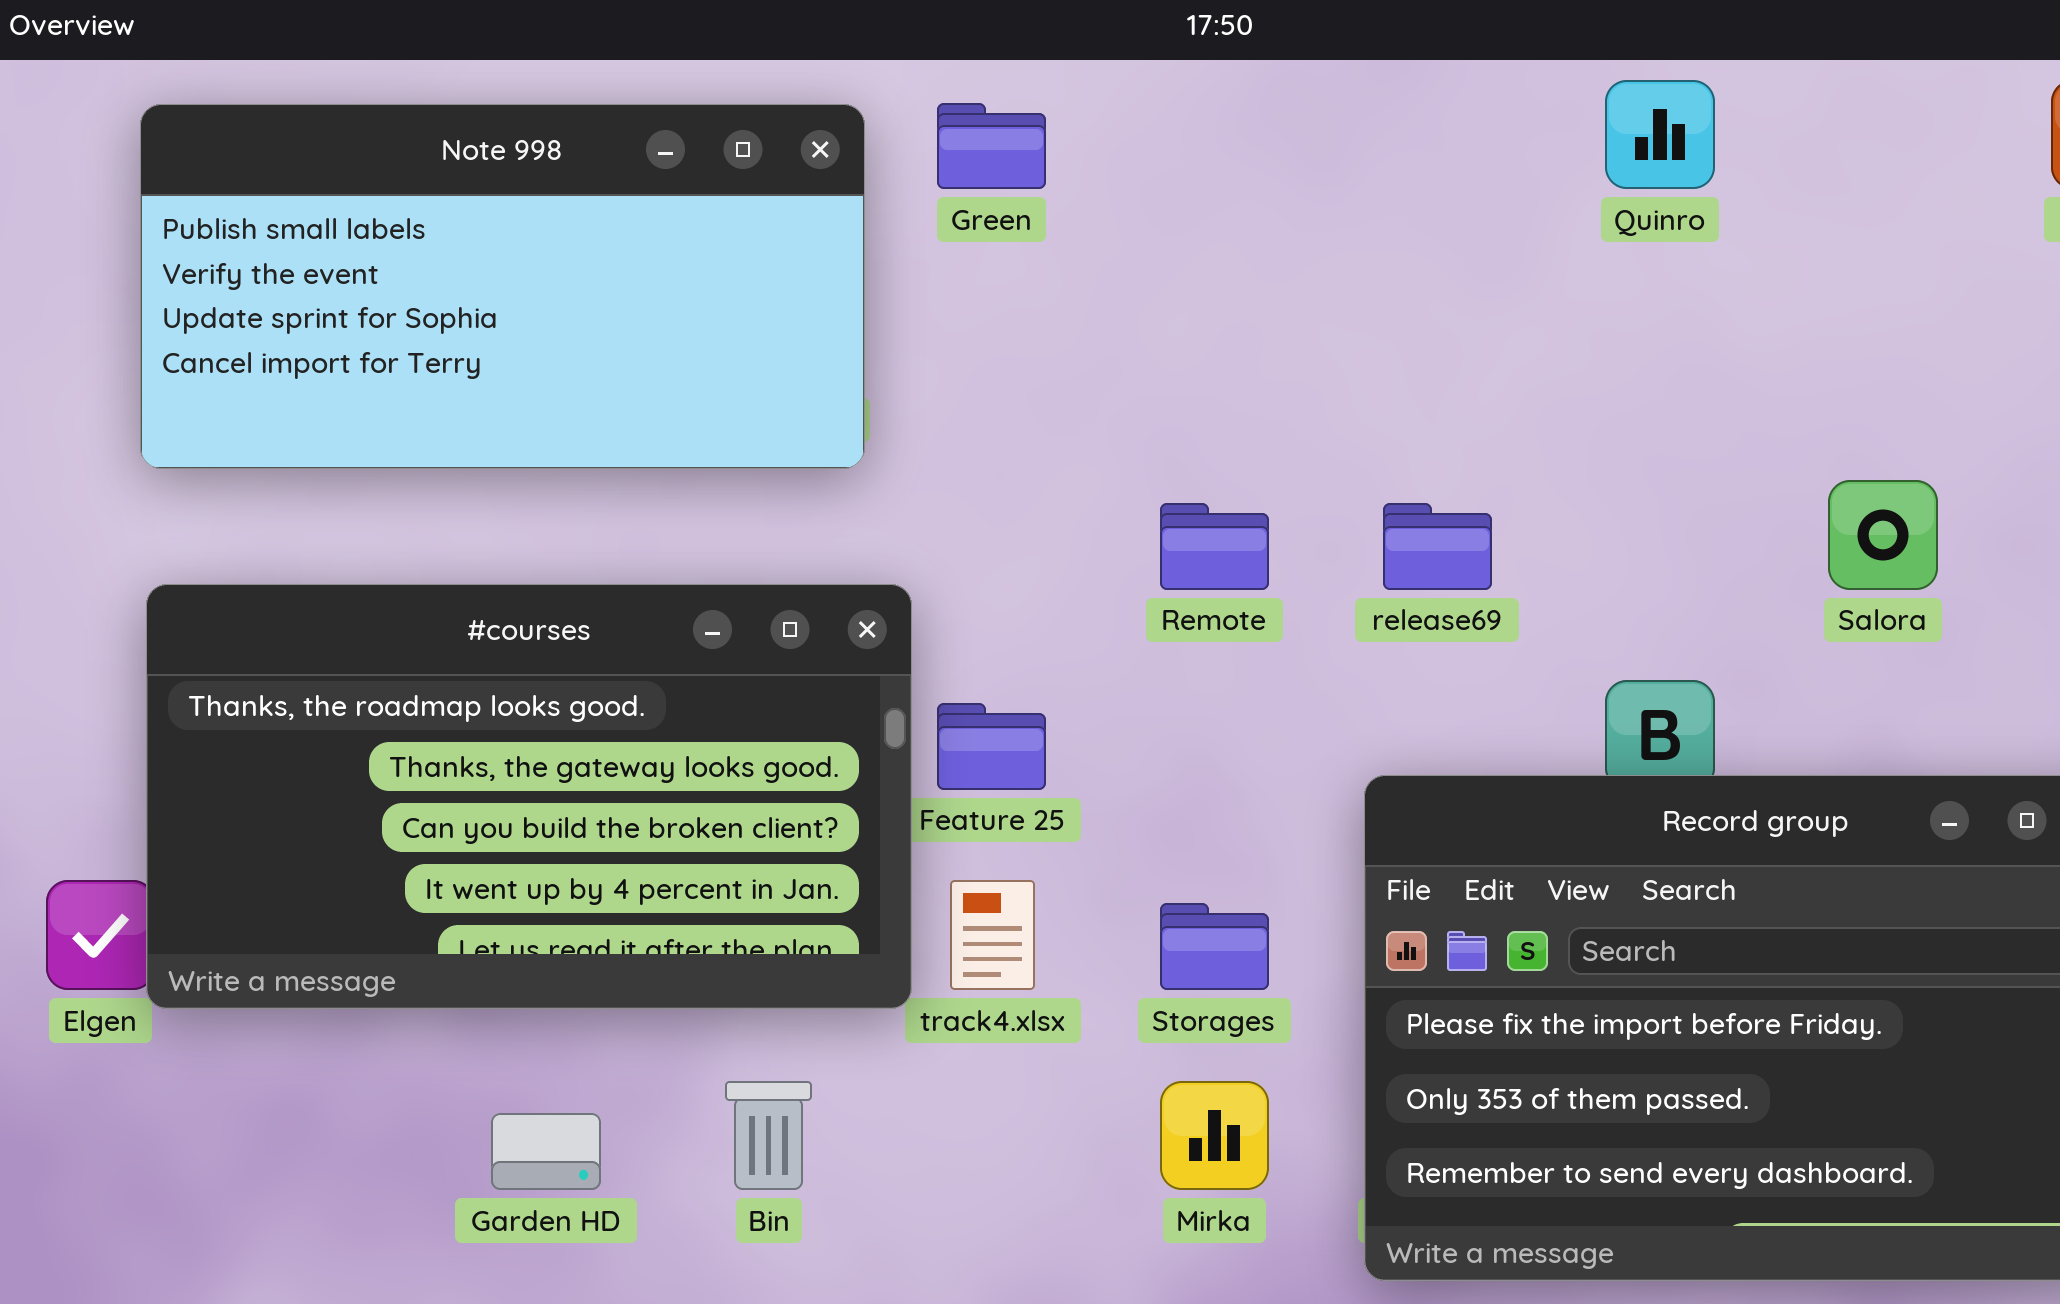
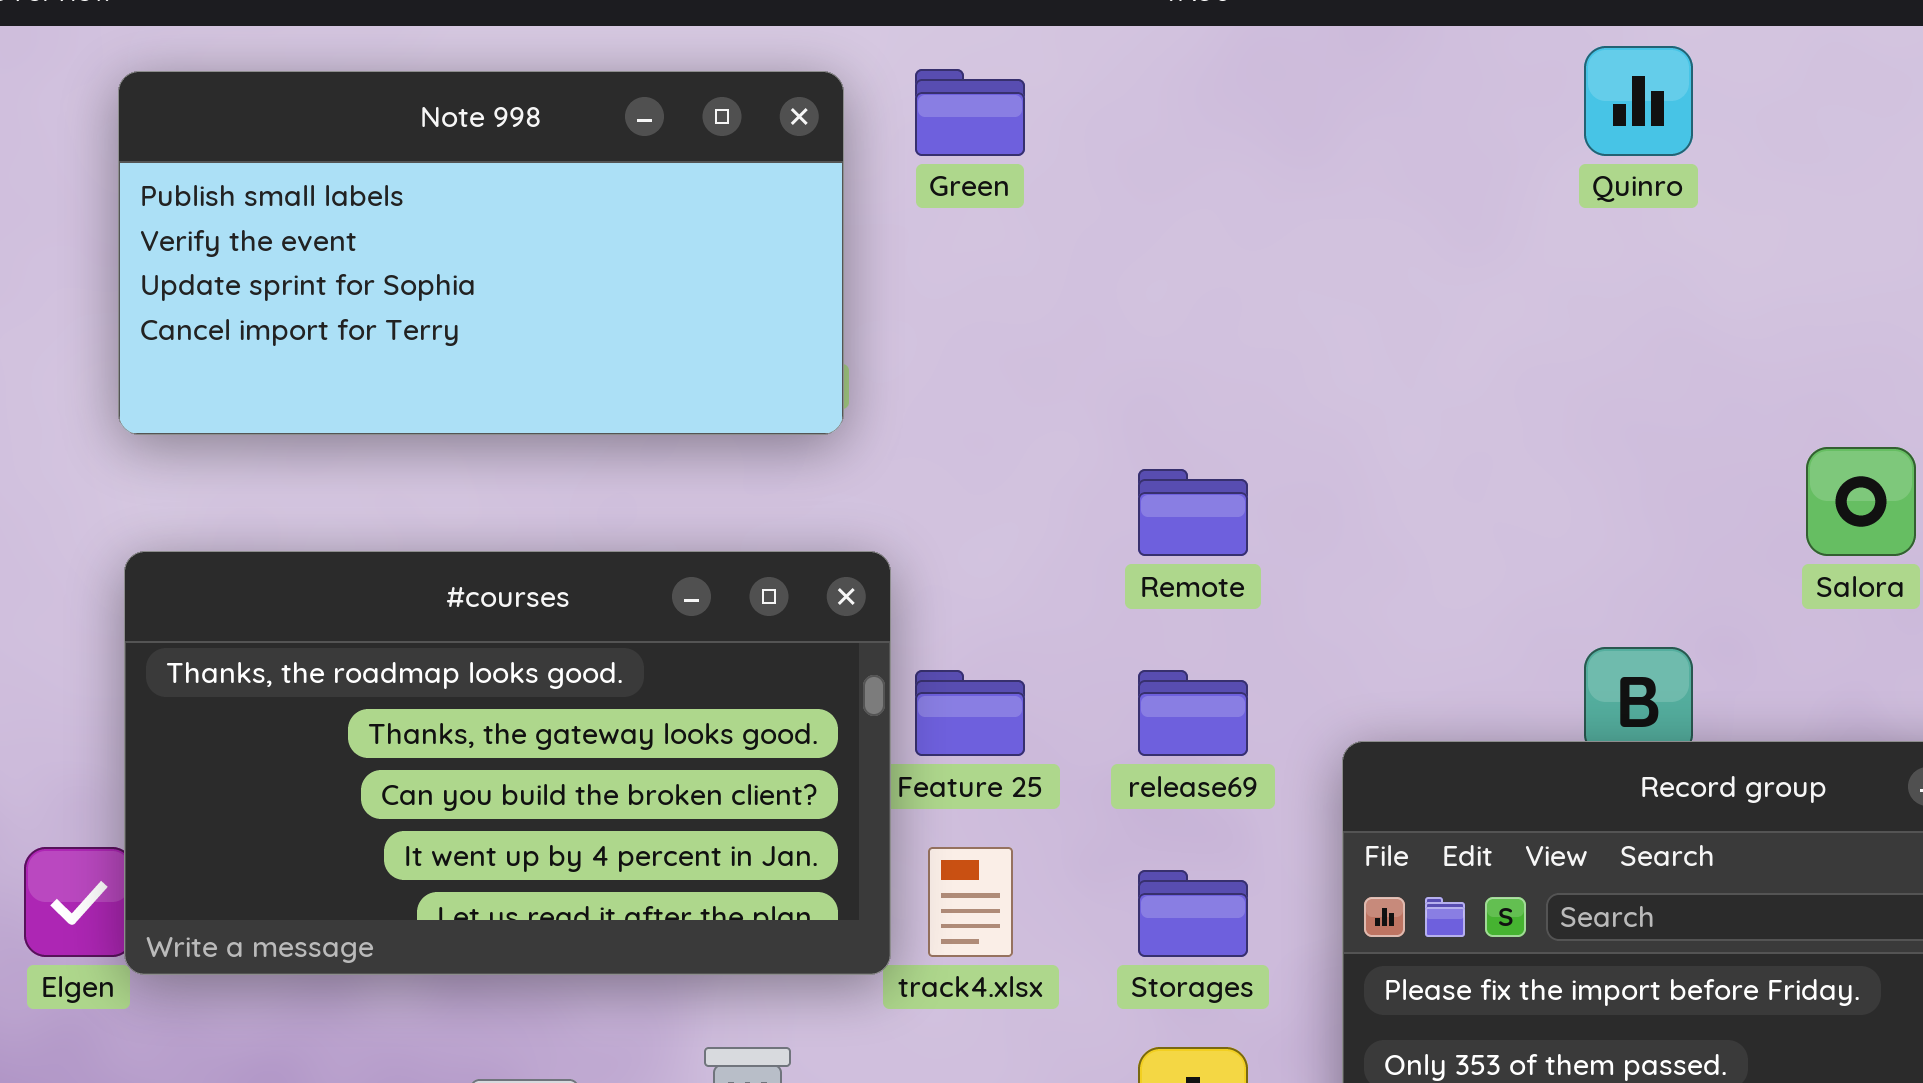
release69: [1383,503,1492,590] -> [1138,670,1248,756], moved

